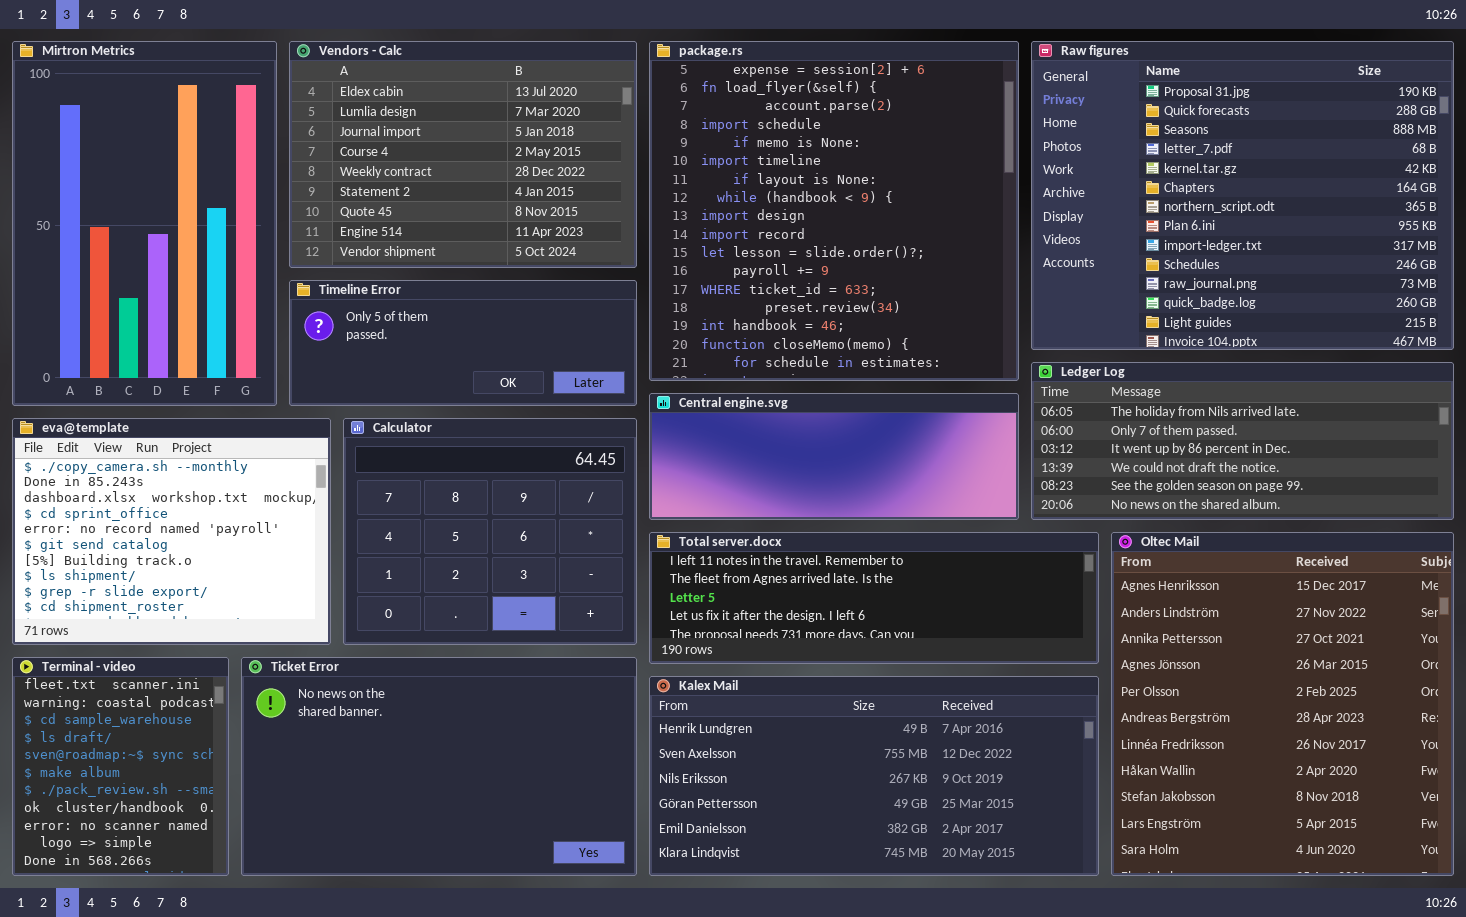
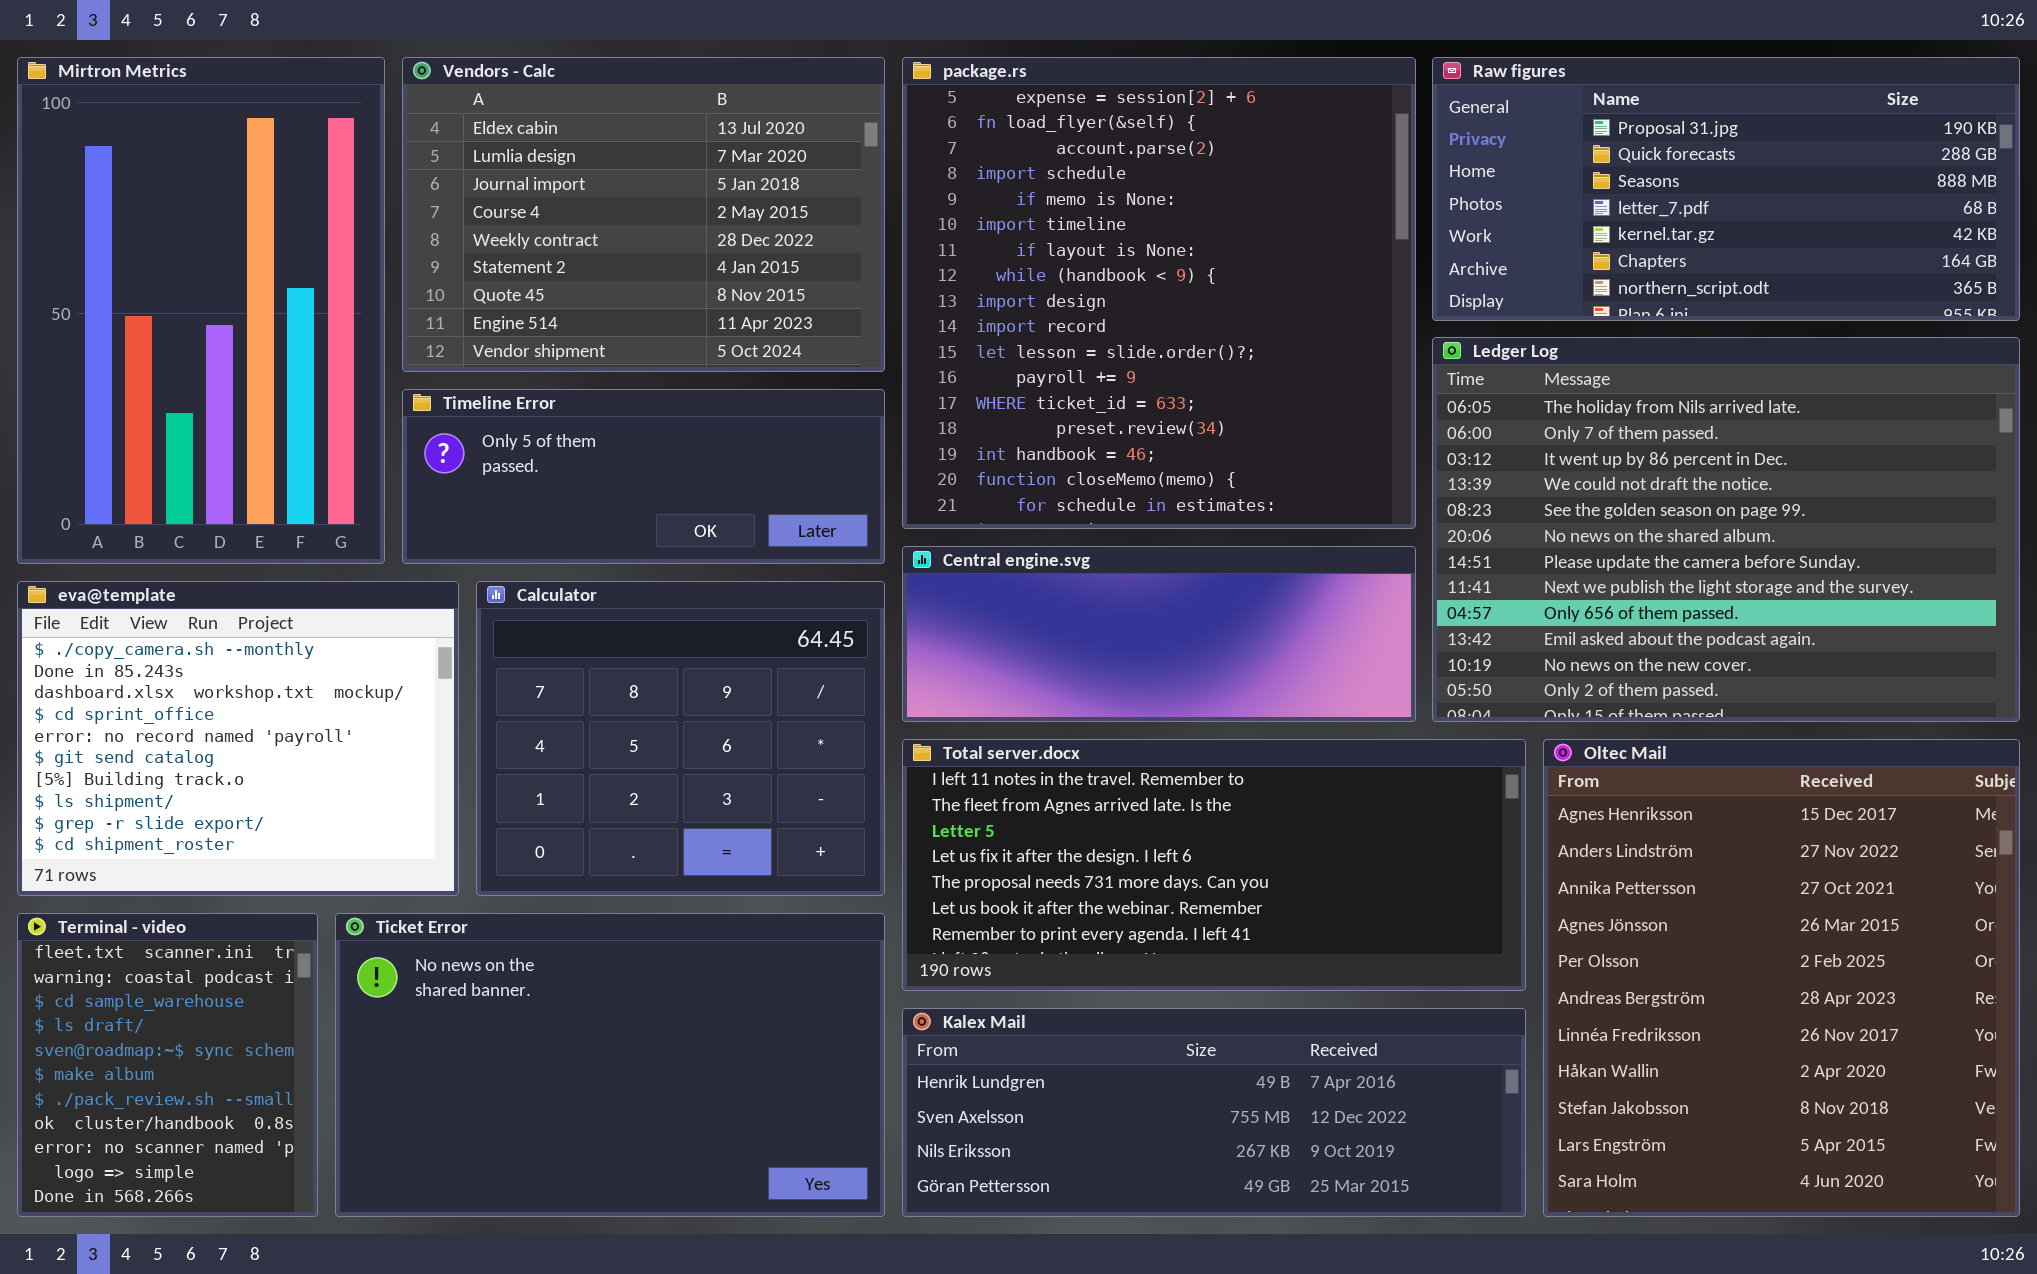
Raw figures: [1031,41,1454,350] -> [1432,57,2020,321], resized
Ledger Log: [1031,362,1454,520] -> [1432,337,2020,722], resized
Total server.docx: [649,532,1099,664] -> [902,739,1526,991], resized
Kalex Mail: [649,676,1099,876] -> [902,1008,1526,1217], resized

